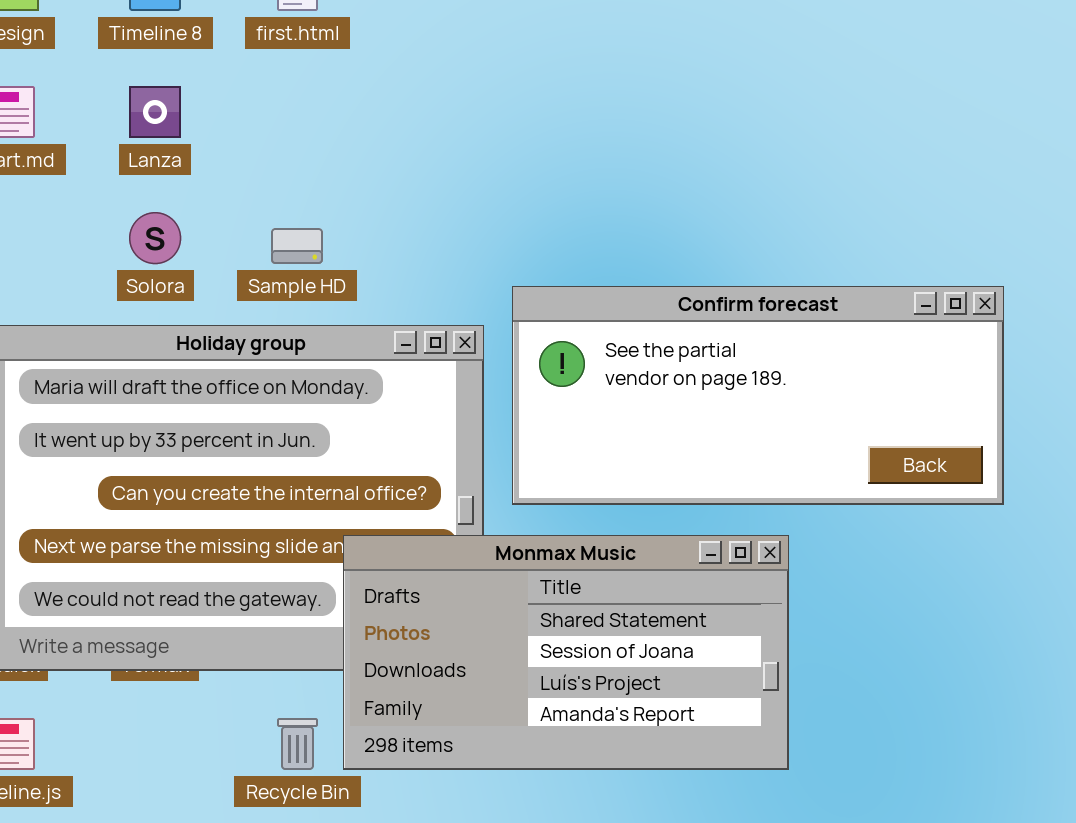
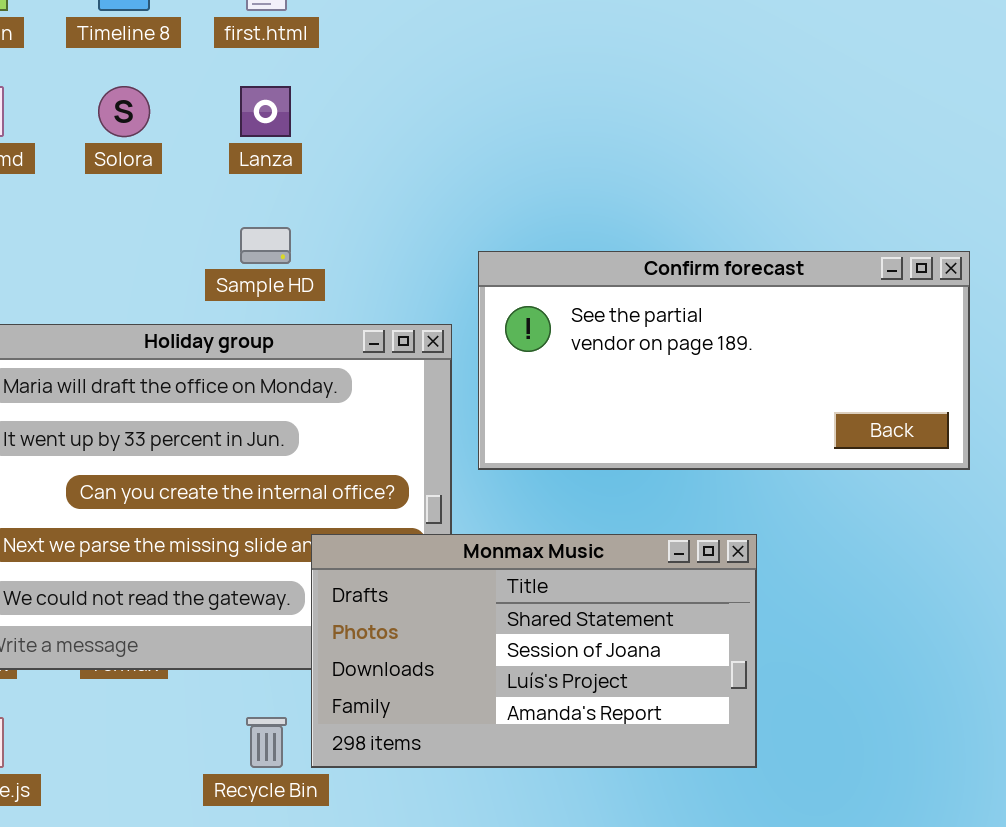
Lanza: [129,86,181,138] -> [240,86,291,137], moved
Solora: [129,212,181,264] -> [98,86,150,137], moved
Confirm forecast: [512,286,1004,505] -> [478,251,970,470], moved

